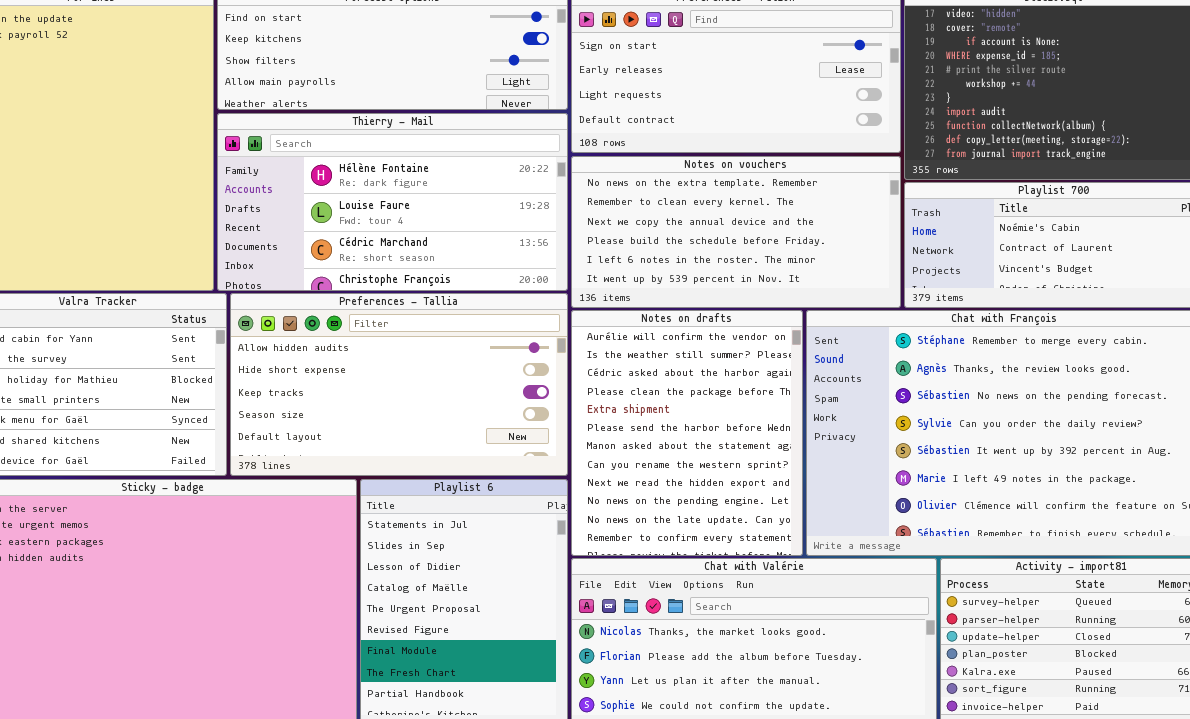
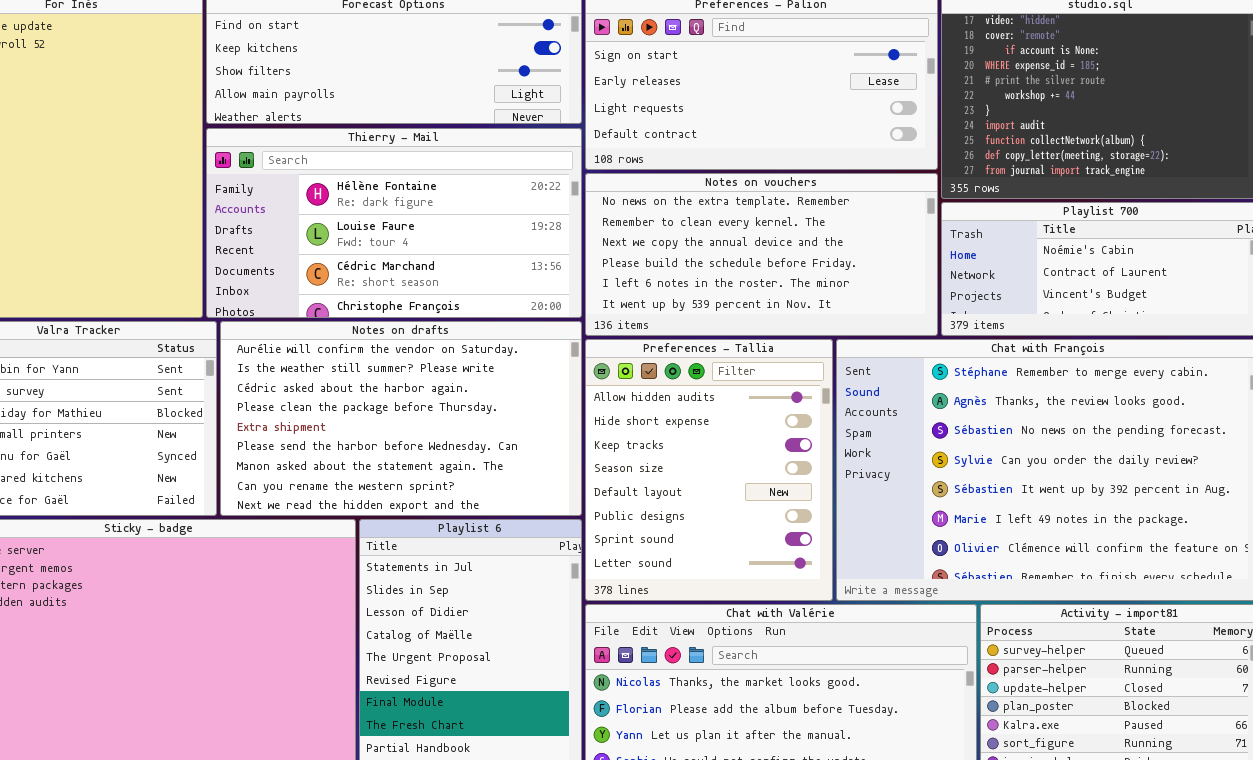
Preferences - Tallia: [230,293,568,476] -> [585,339,833,601], moved, resized
Notes on drafts: [571,310,803,556] -> [220,321,582,516], moved, resized

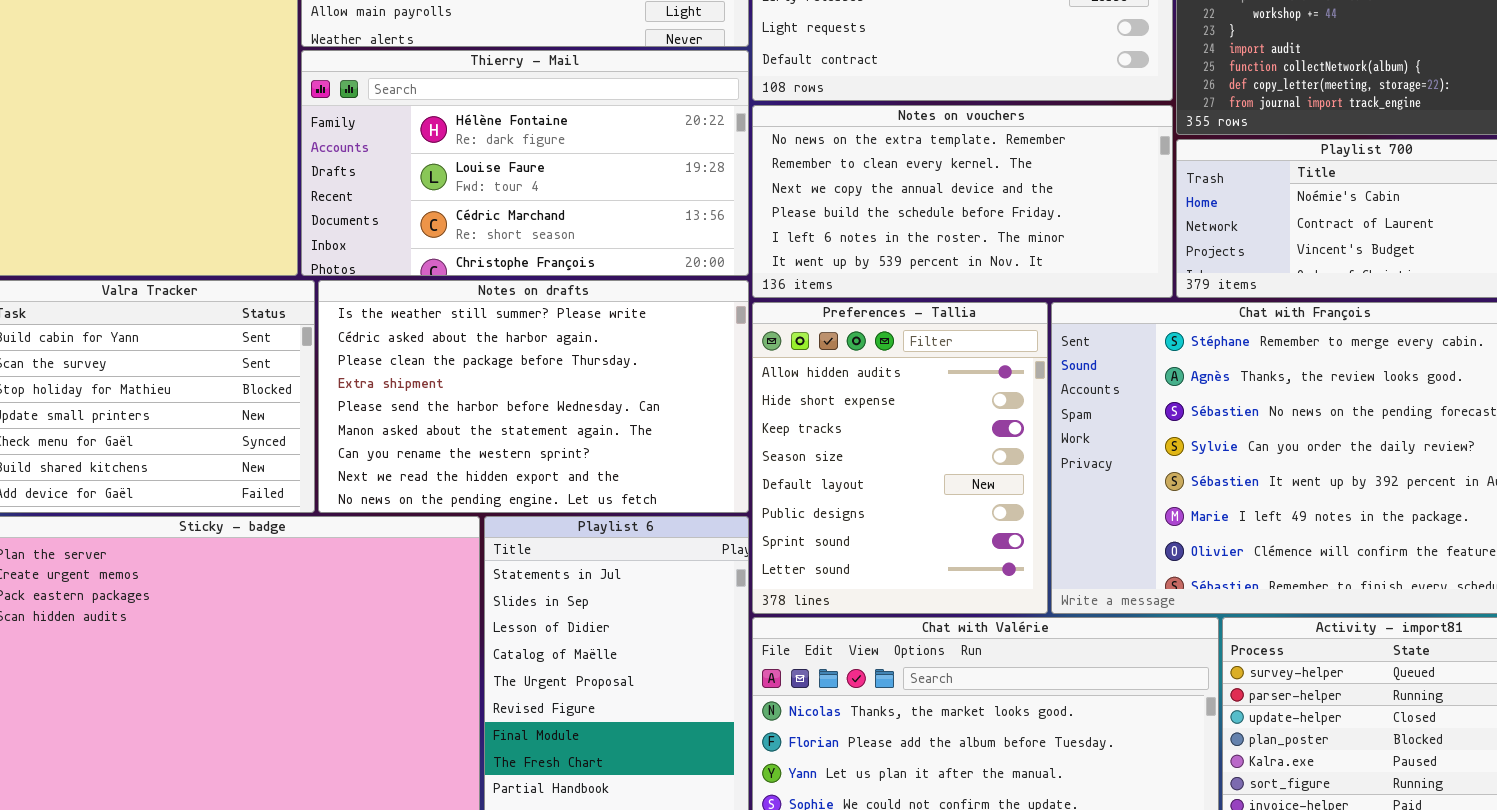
Notes on drafts: [220,321,582,516] -> [318,280,749,513], scrolled down 1 row

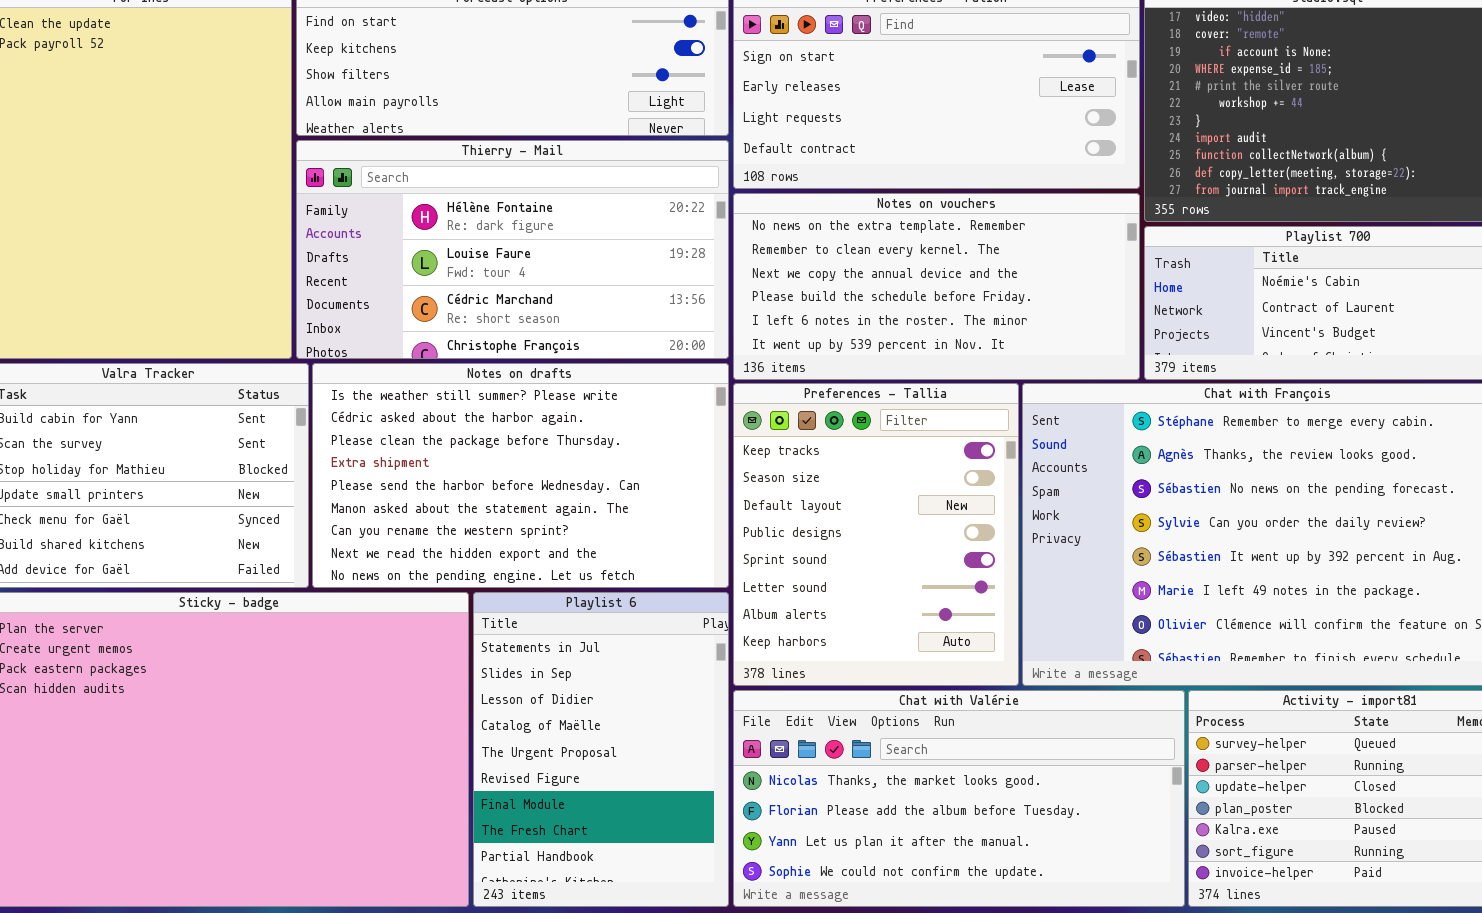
Preferences - Tallia: [752,302,1048,614] -> [733,383,1019,686], scrolled down 2 rows

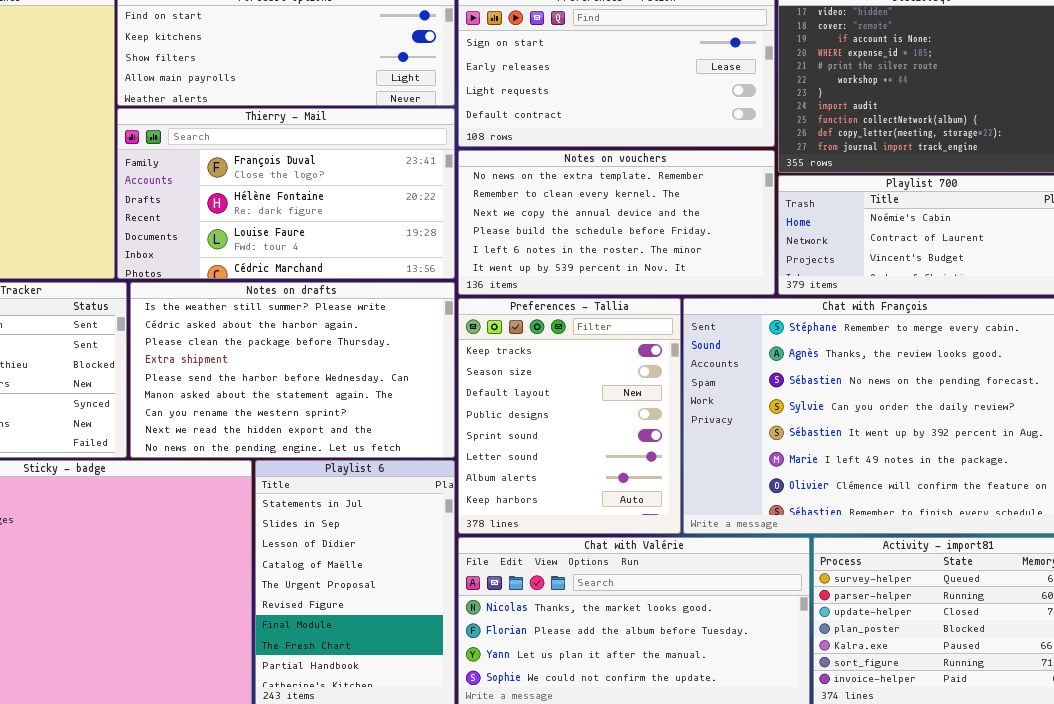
Thierry - Mail: [296,140,729,359] -> [117,108,455,279], scrolled up 1 row

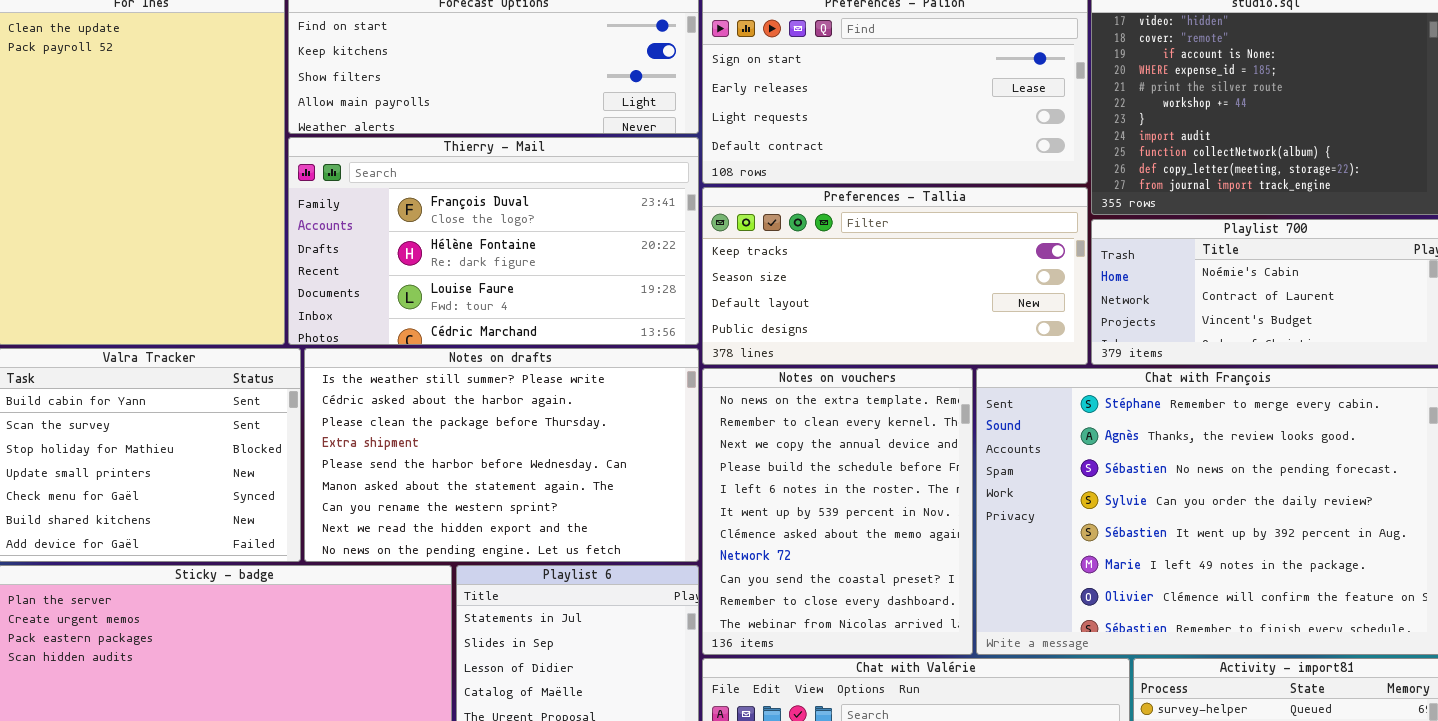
Notes on vouchers: [458,150,775,295] -> [702,368,973,655], moved, resized
Preferences - Tallia: [458,298,681,534] -> [702,187,1088,365], moved, resized

